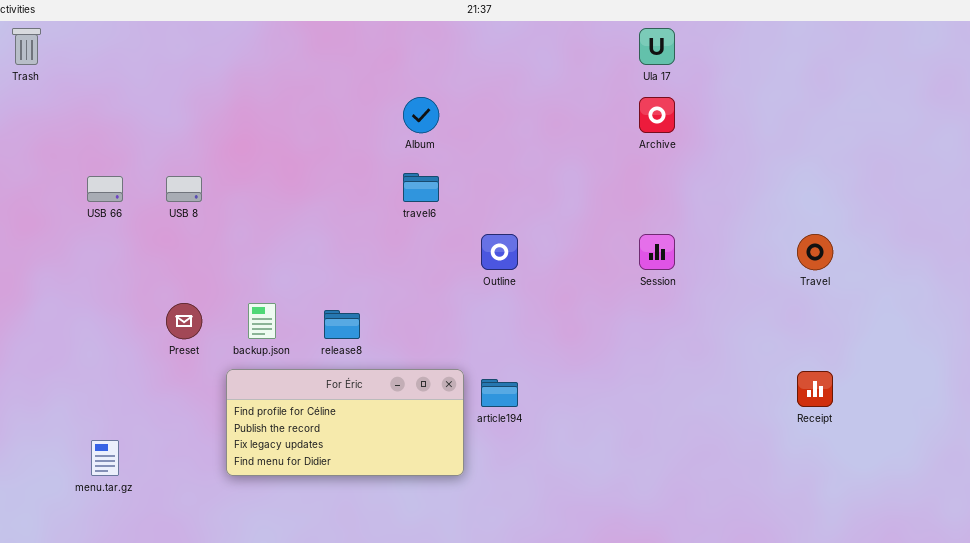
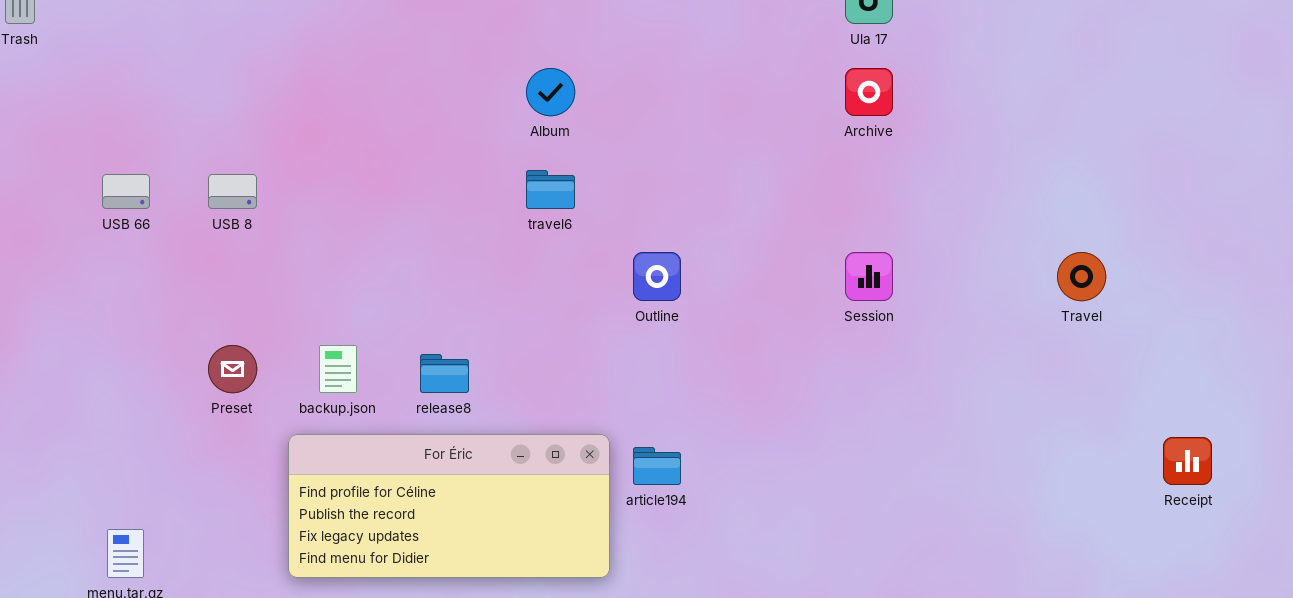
Receipt: [797,371,833,407] -> [1163,437,1212,485], moved

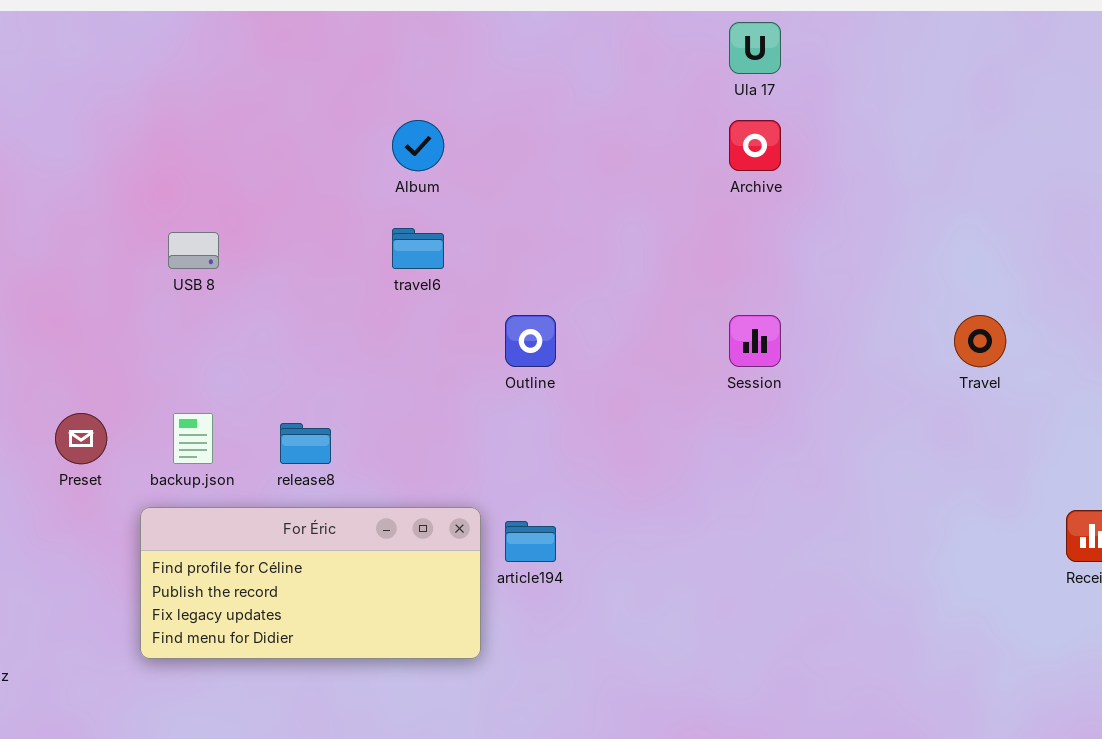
USB 8: [208,174,257,209] -> [168,232,219,269], moved

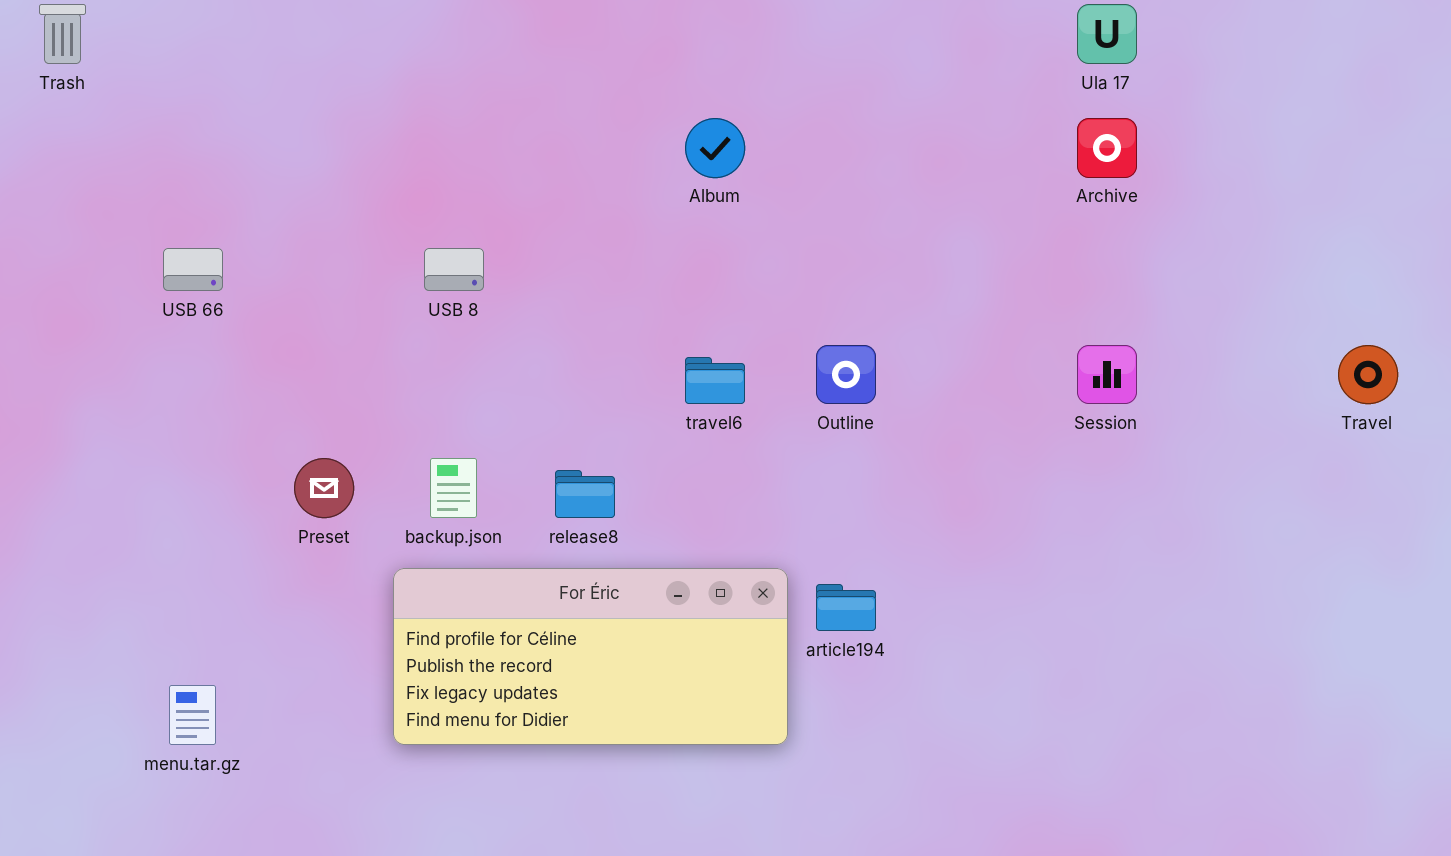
travel6: [392,228,444,269] -> [685,357,745,404], moved

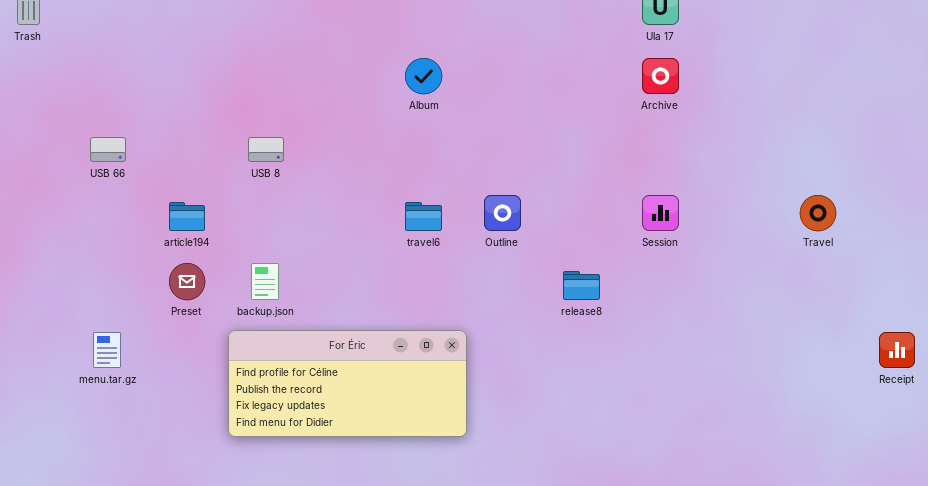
release8: [555,470,615,518] -> [563,271,600,300], moved
article194: [816,584,876,631] -> [169,202,205,231], moved
menu.tar.gz: [169,685,216,745] -> [93,332,121,368], moved

